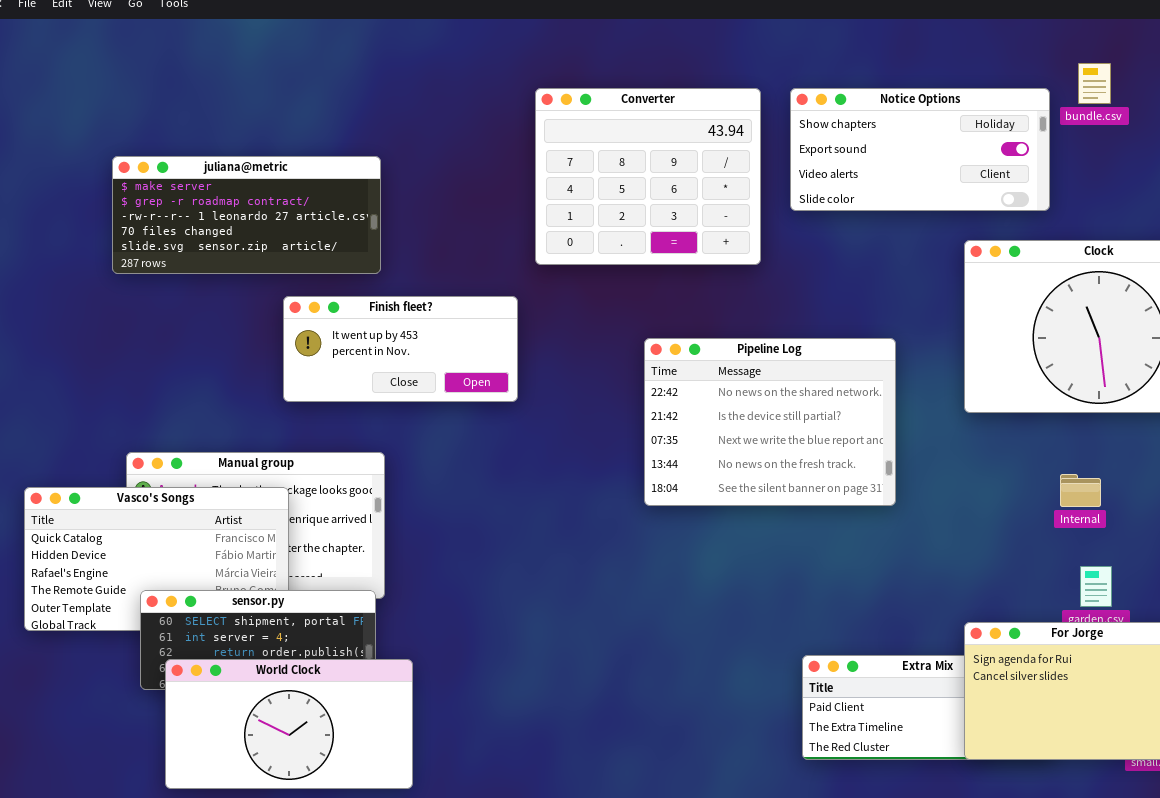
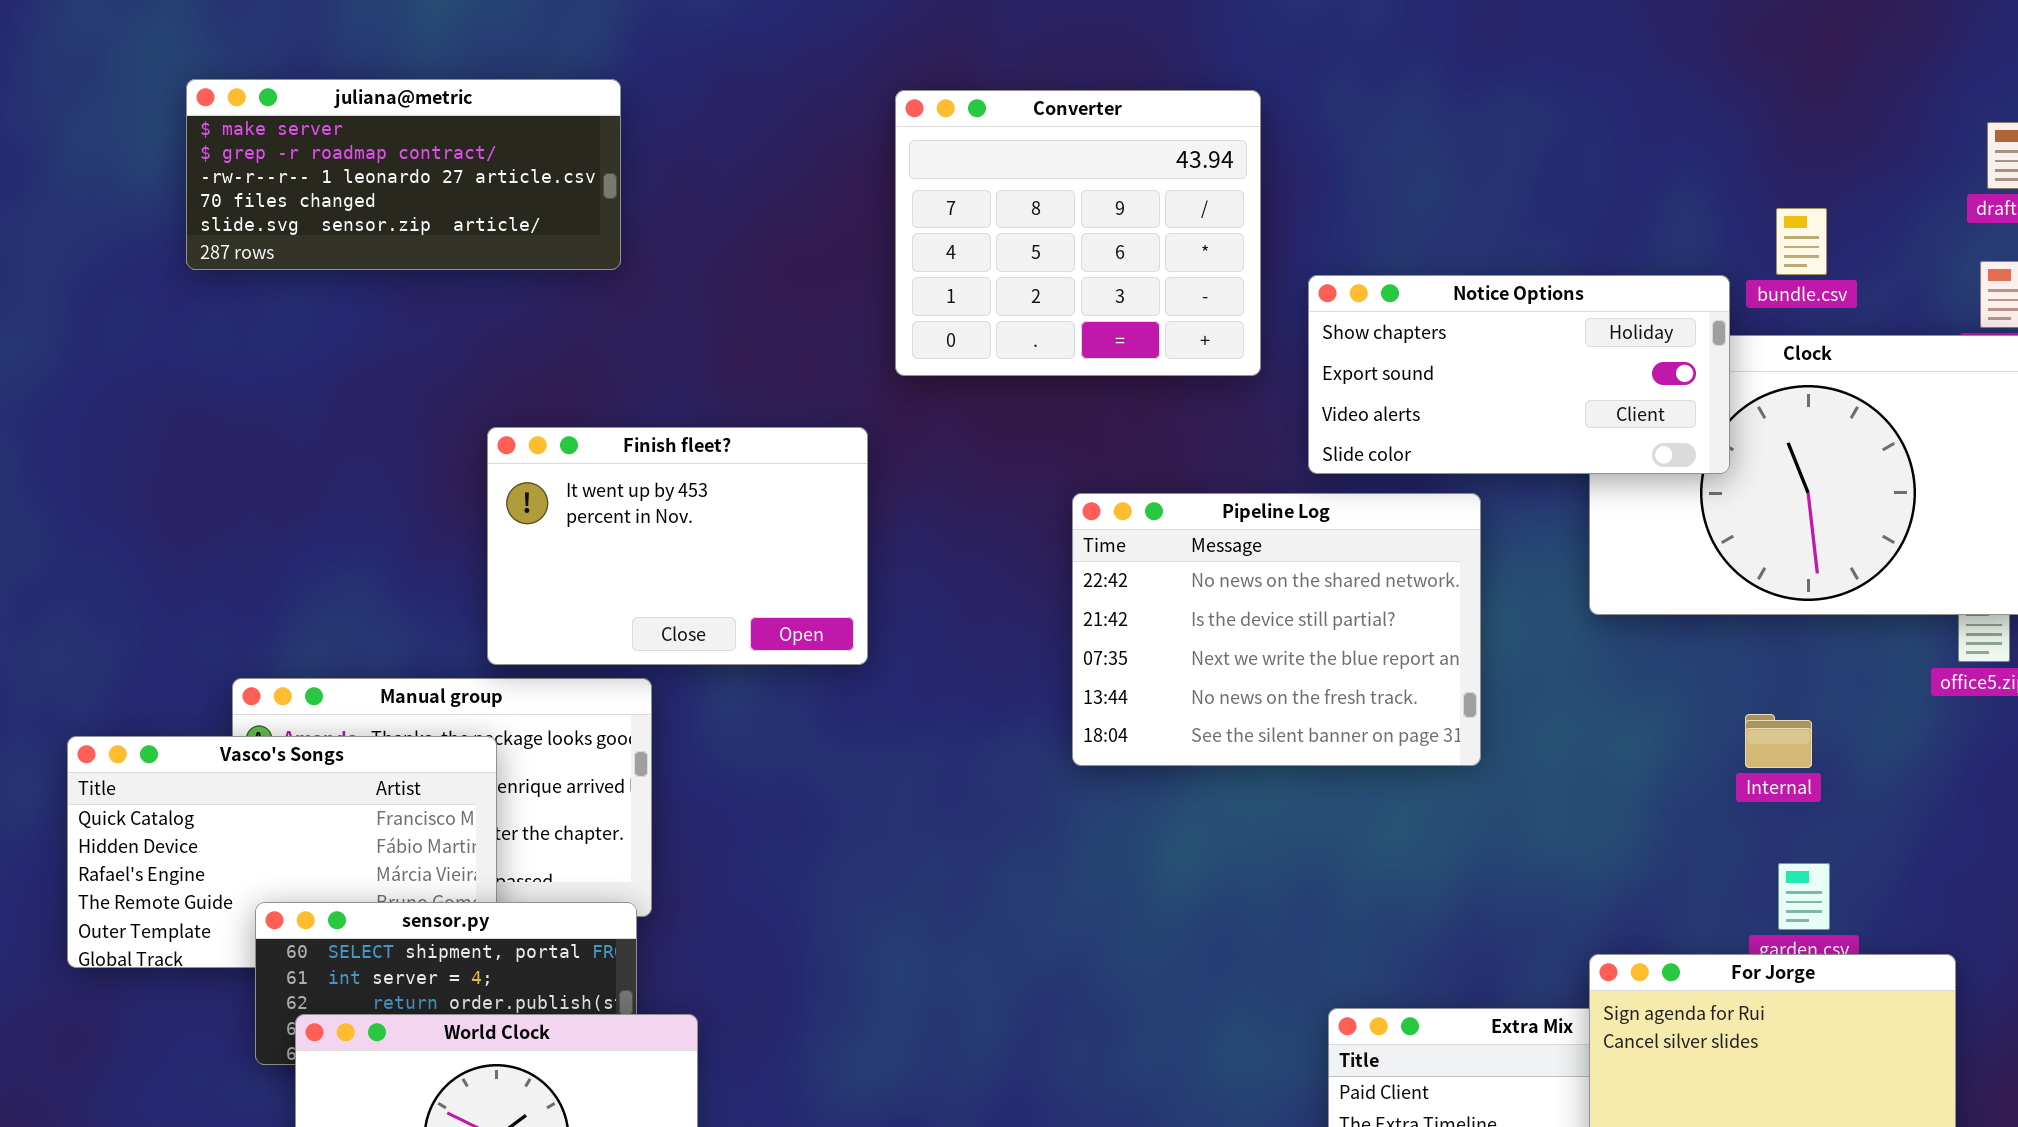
bundle.csv: [1078,63,1111,104] -> [1776,208,1827,275], moved
Notice Options: [790,88,1050,211] -> [1308,275,1730,474], moved
juliana@metric: [112,156,381,274] -> [186,79,621,270], moved
Finish fleet?: [283,296,518,402] -> [487,427,868,665], resized

